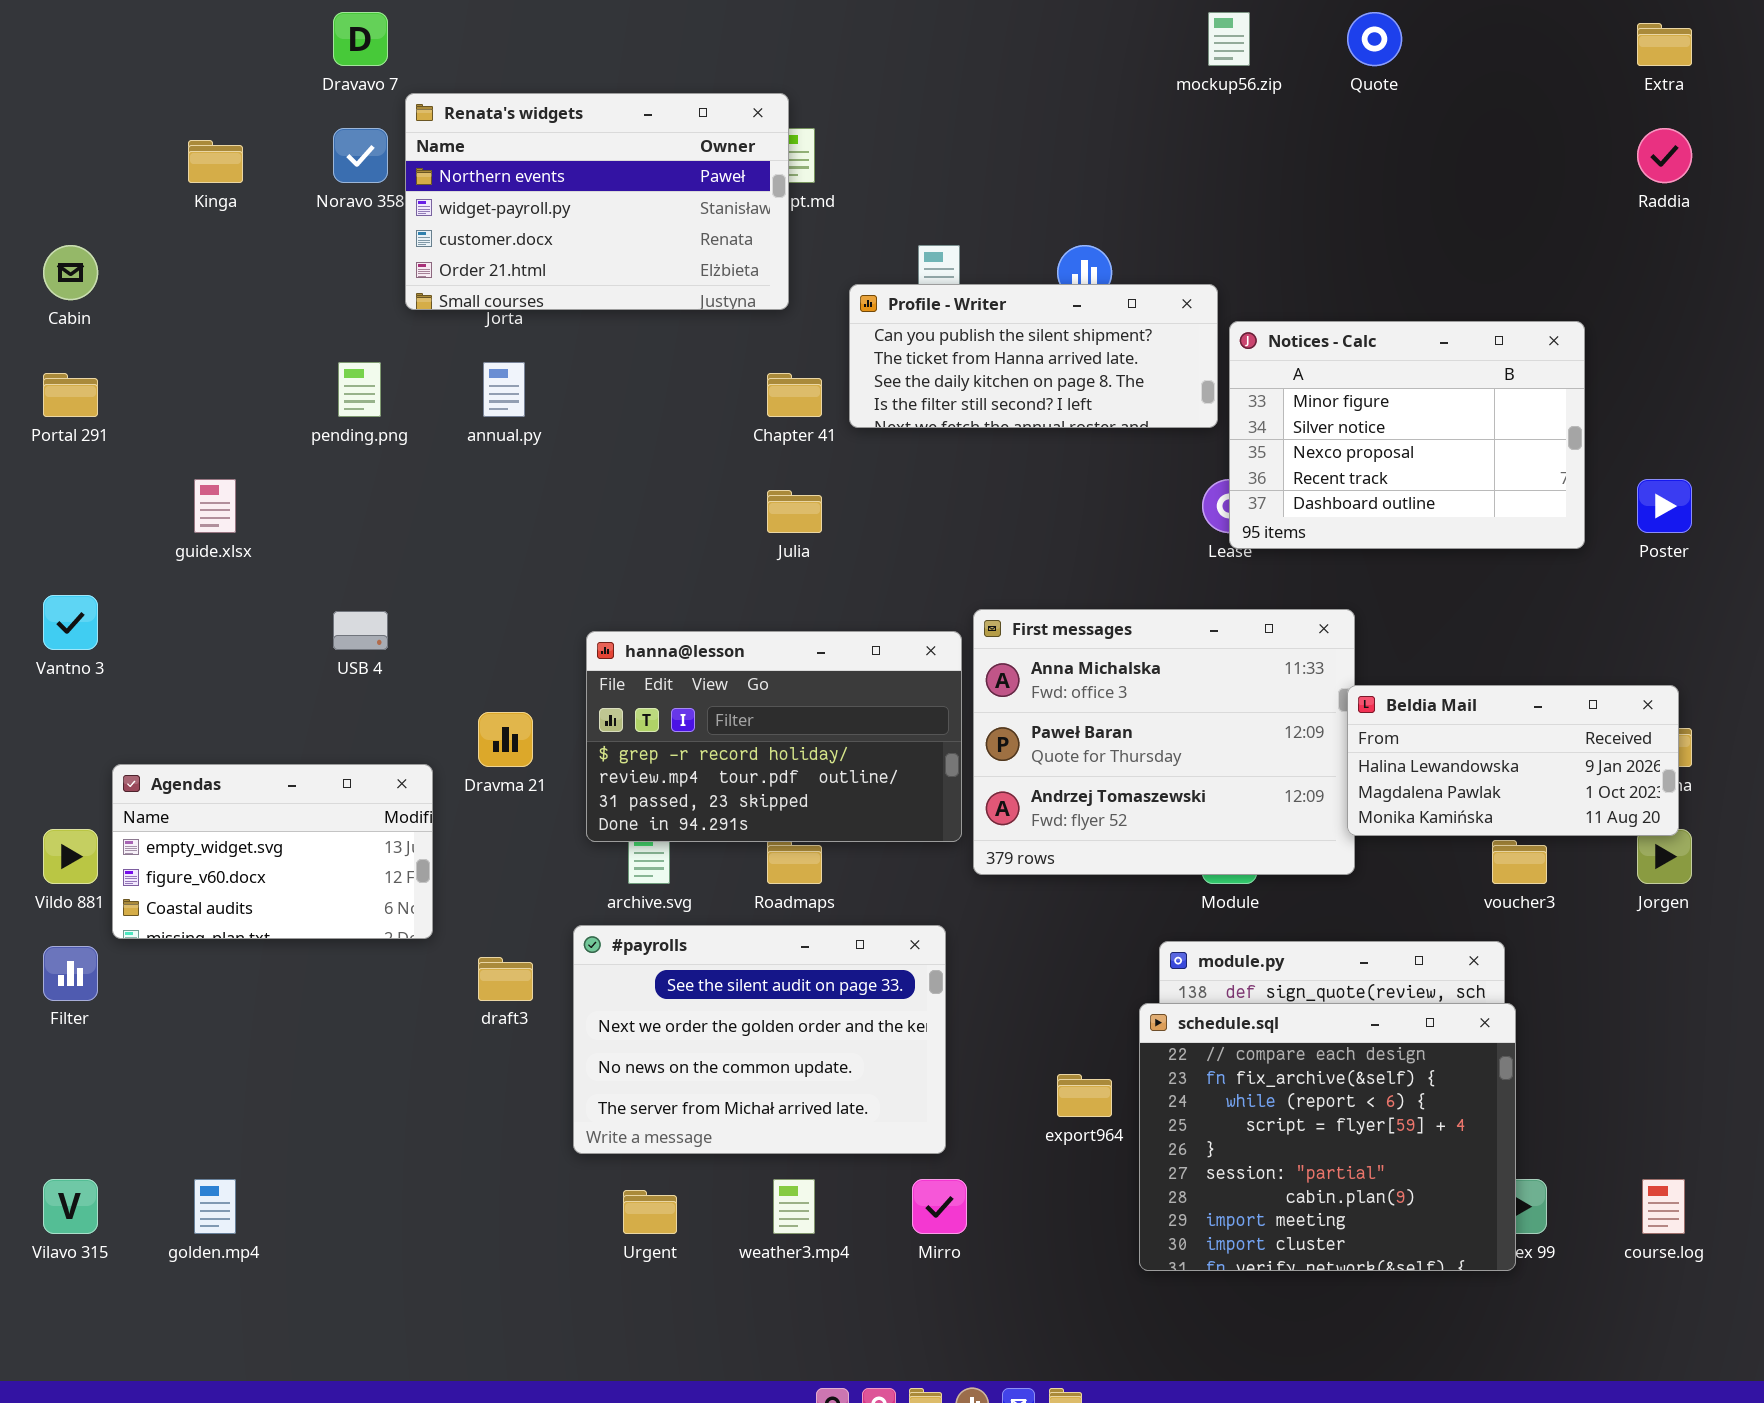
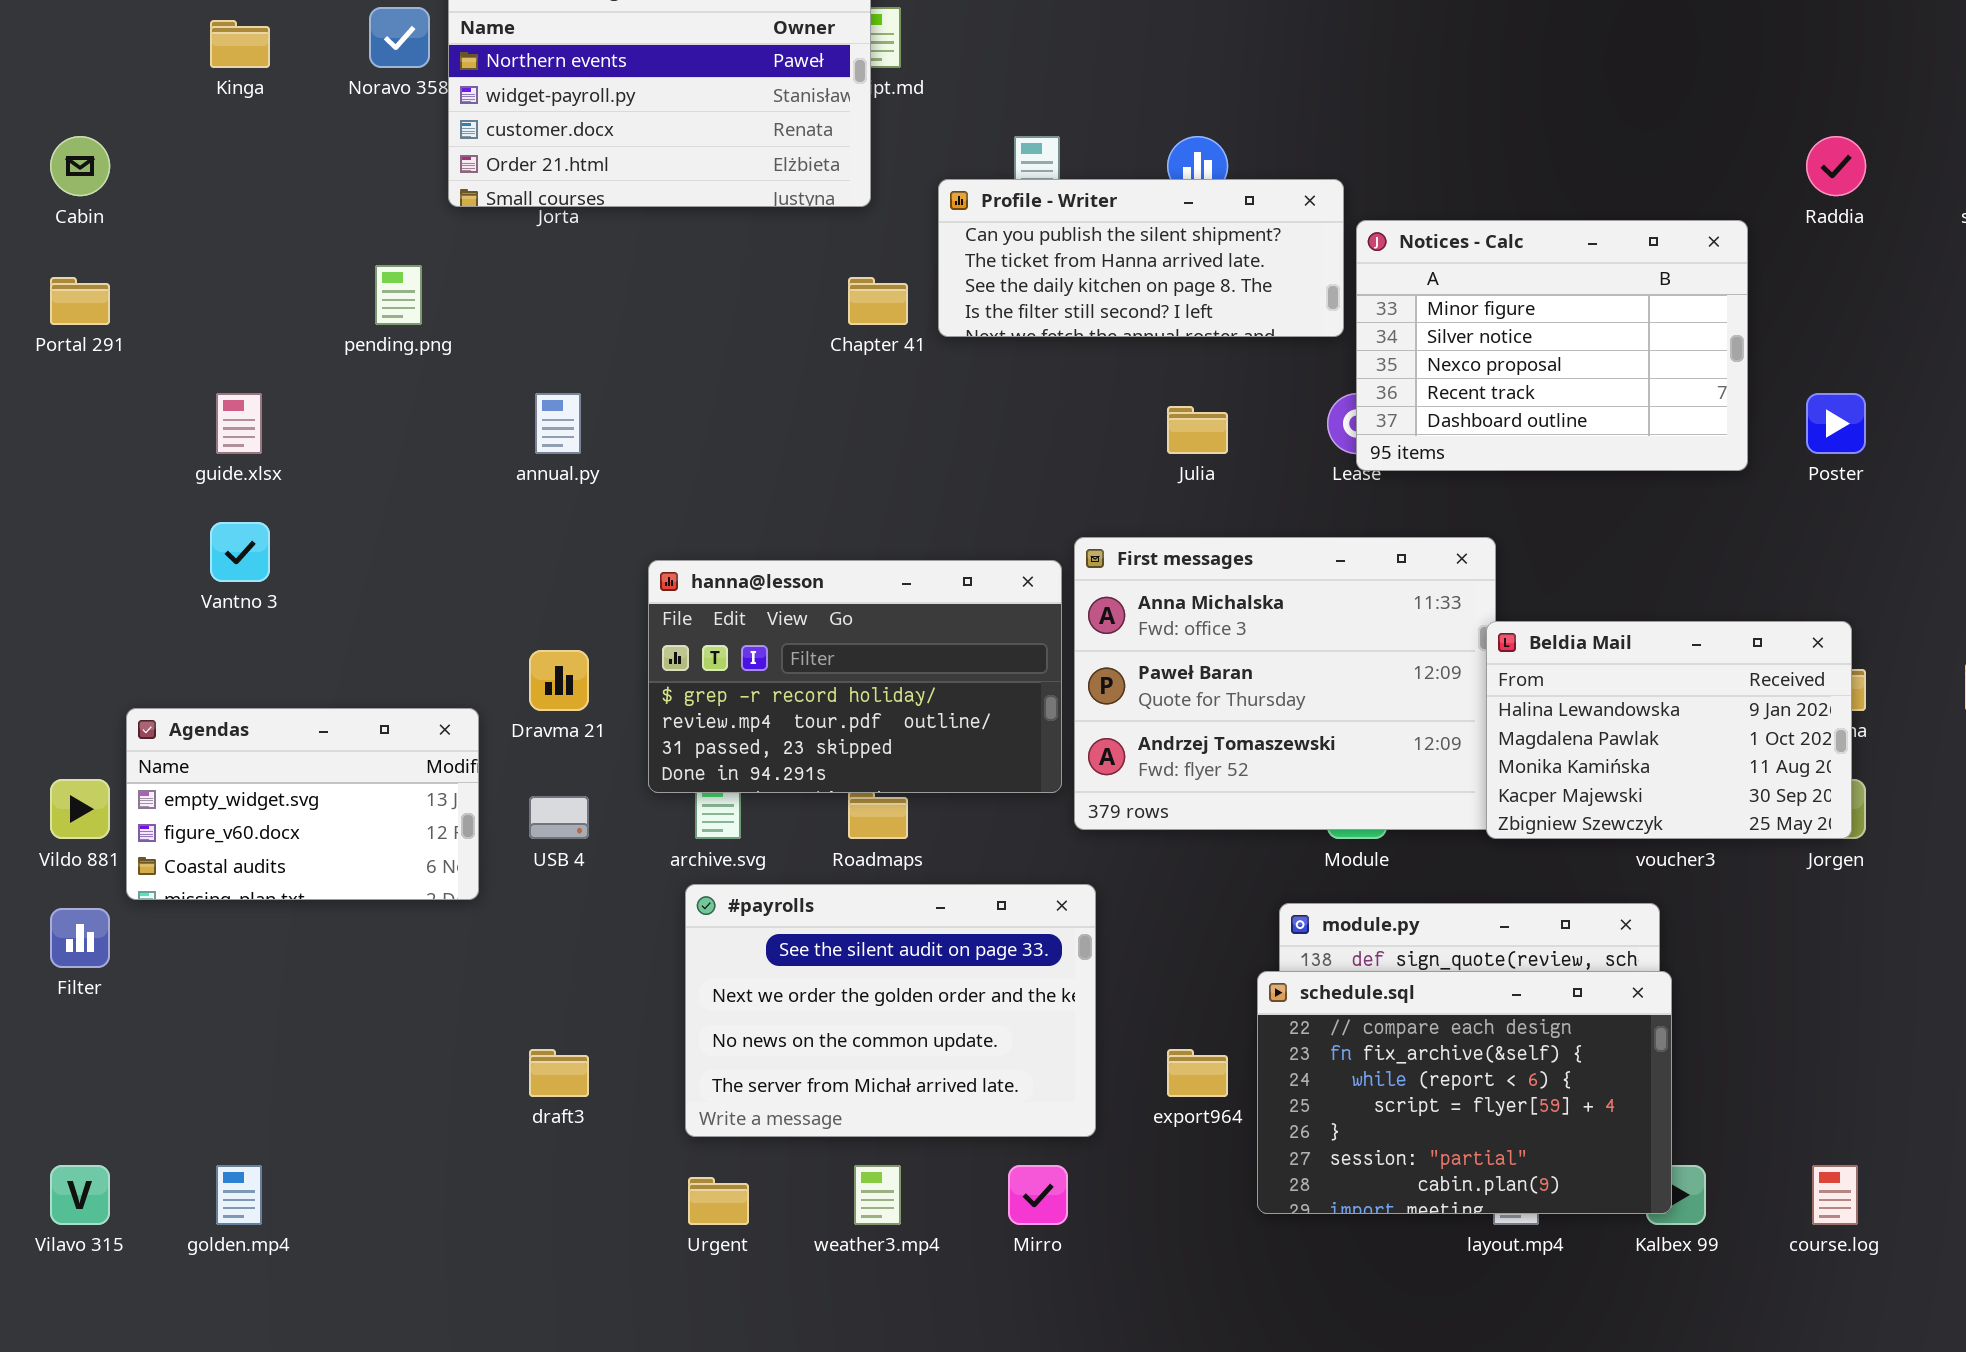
Raddia: [1637,128,1692,183] -> [1806,136,1866,196], moved
annual.py: [483,362,525,417] -> [535,393,581,454], moved
Julia: [767,490,822,533] -> [1167,406,1228,454], moved
Vantno 3: [43,595,98,650] -> [210,522,270,582], moved
USB 4: [333,611,388,650] -> [529,796,589,839], moved
Beldia Mail: [1347,685,1679,836] -> [1486,621,1852,839], resized
#payrolls: [573,925,946,1154] -> [685,884,1096,1137], moved
draft3: [478,957,533,1001] -> [529,1049,589,1097], moved
schedule.sql: [1139,1003,1516,1271] -> [1257,971,1672,1214], resized

